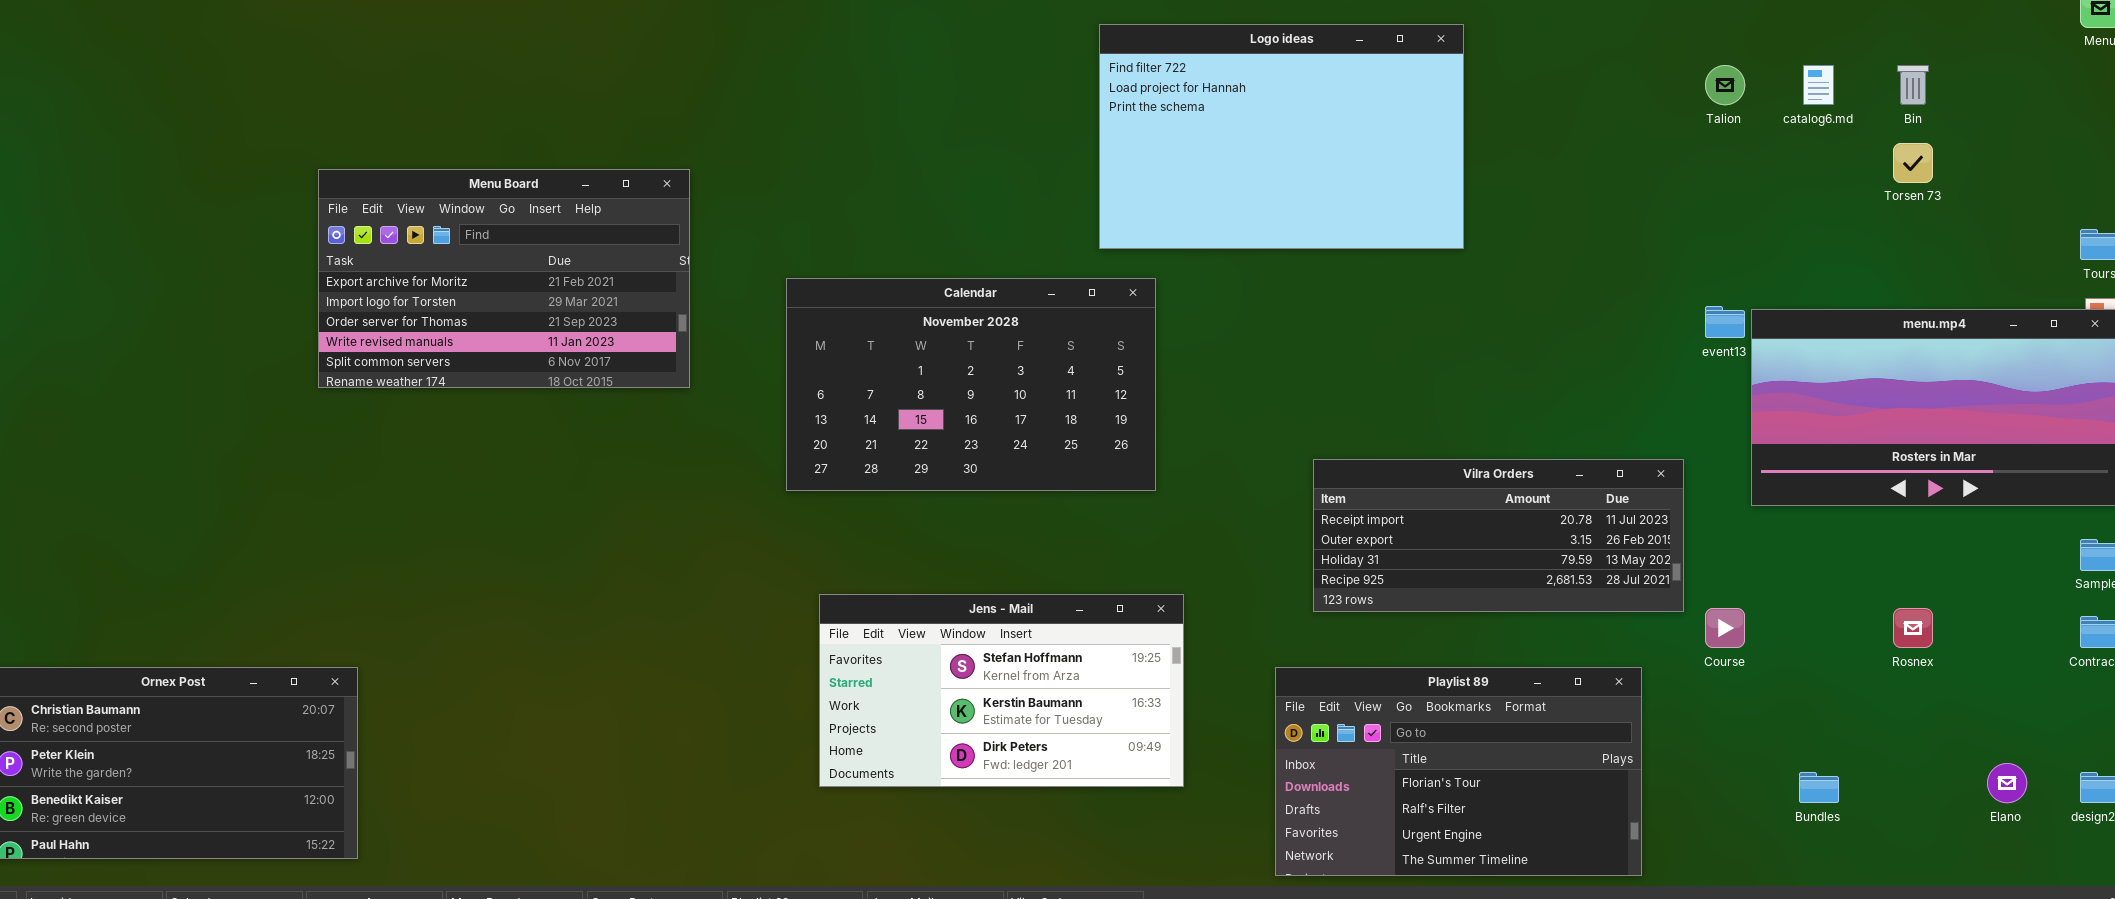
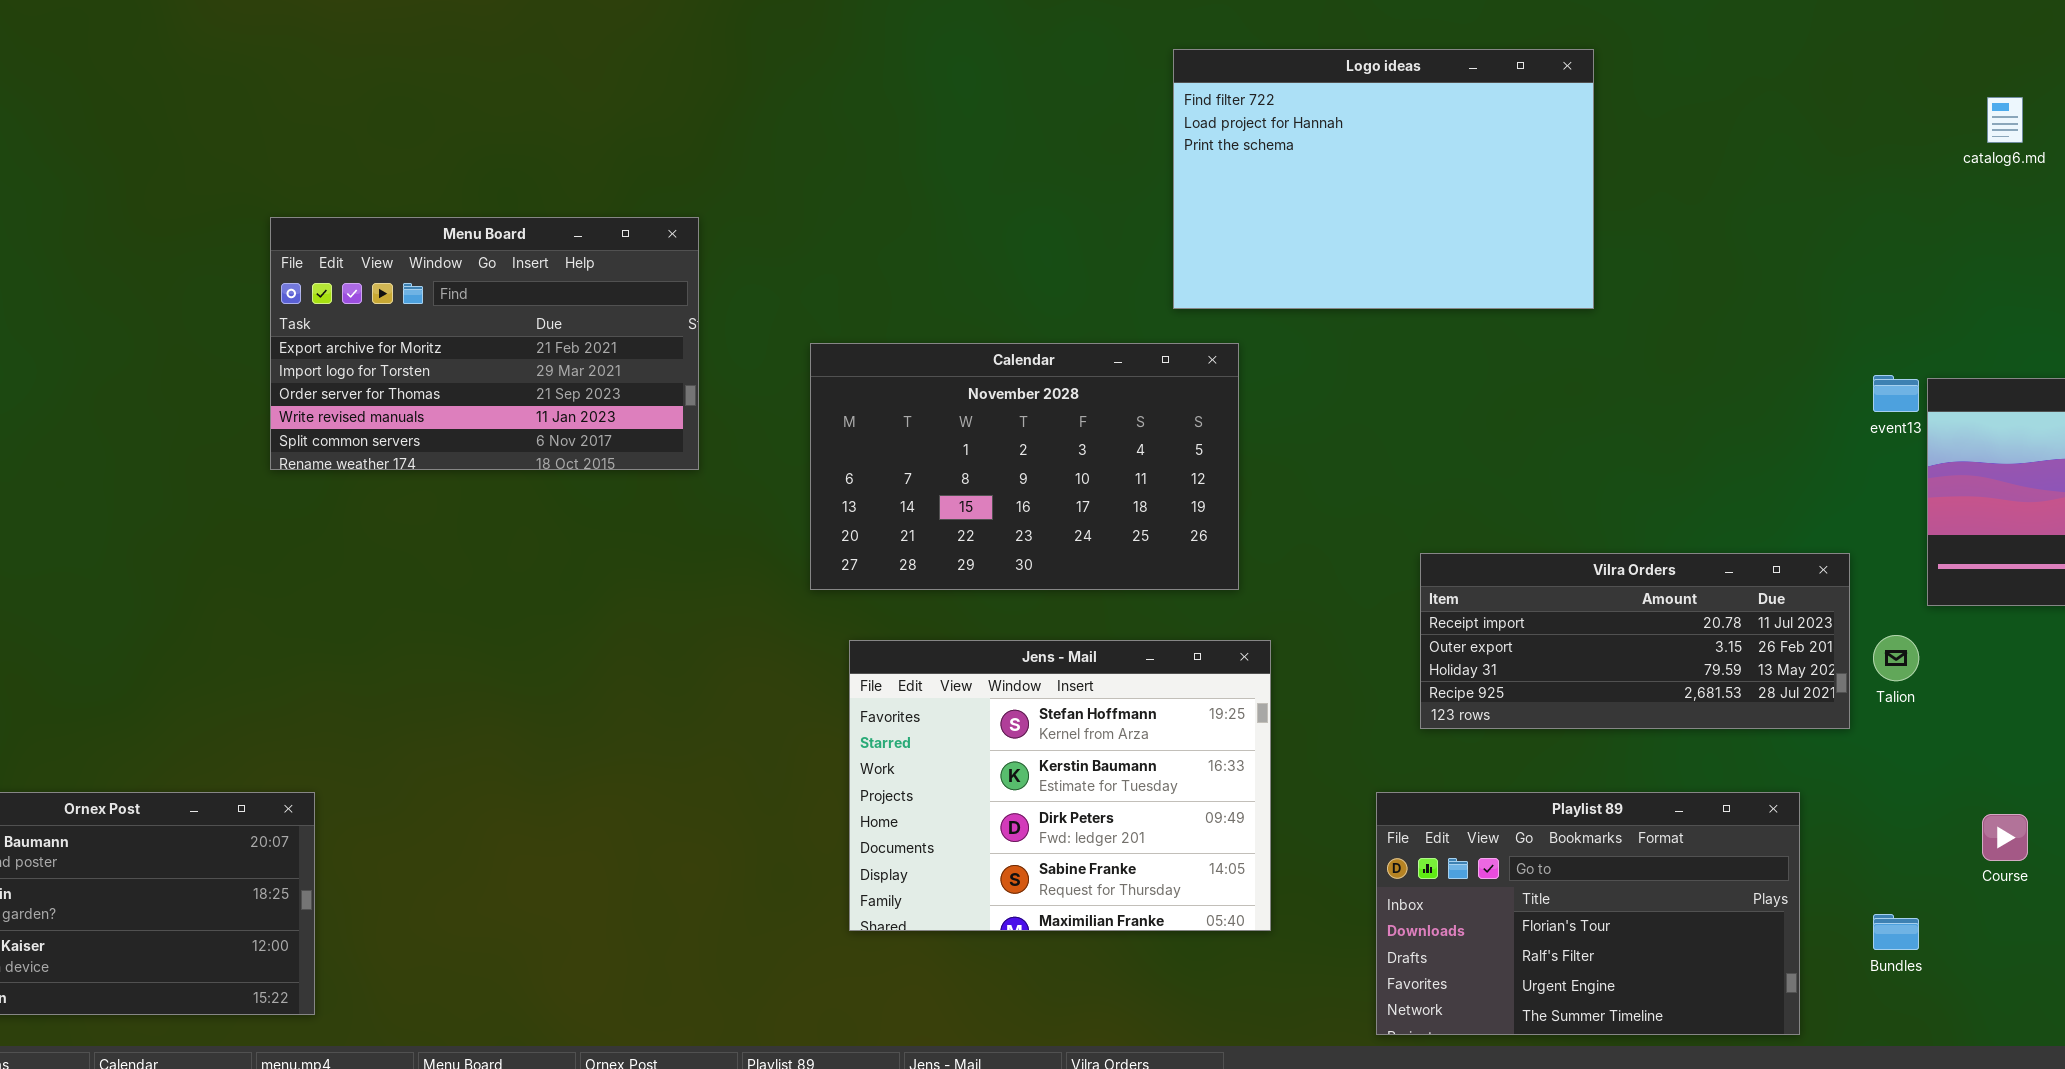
Talion: [1705,65,1745,105] -> [1873,635,1919,681], moved
Jens - Mail: [819,594,1184,787] -> [849,640,1271,931], resized
Course: [1705,608,1745,648] -> [1982,814,2028,861], moved
Bundles: [1799,772,1839,803] -> [1873,914,1919,950], moved

